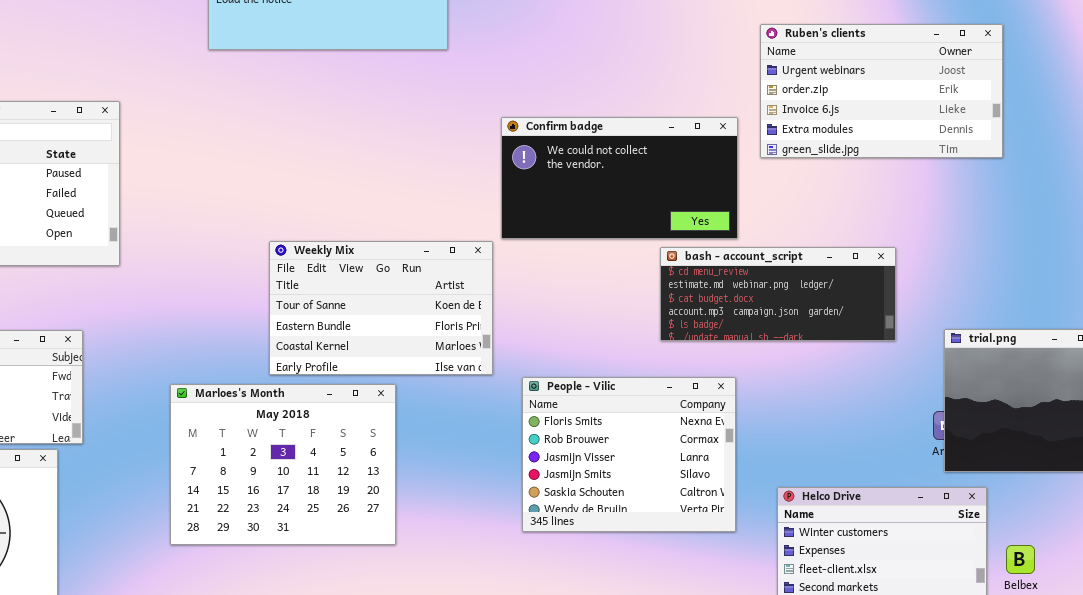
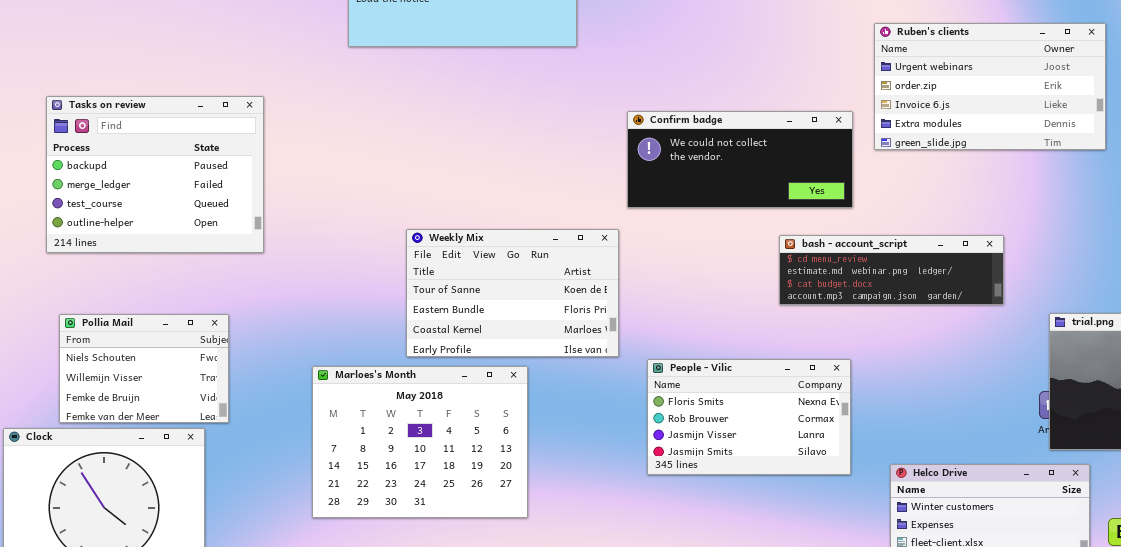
Confirm badge: [501,117,738,239] -> [627,111,853,208], resized
bash - account_script: [660,247,896,341] -> [779,235,1004,305], resized
People - Vilic: [522,377,736,532] -> [647,359,851,475], resized

